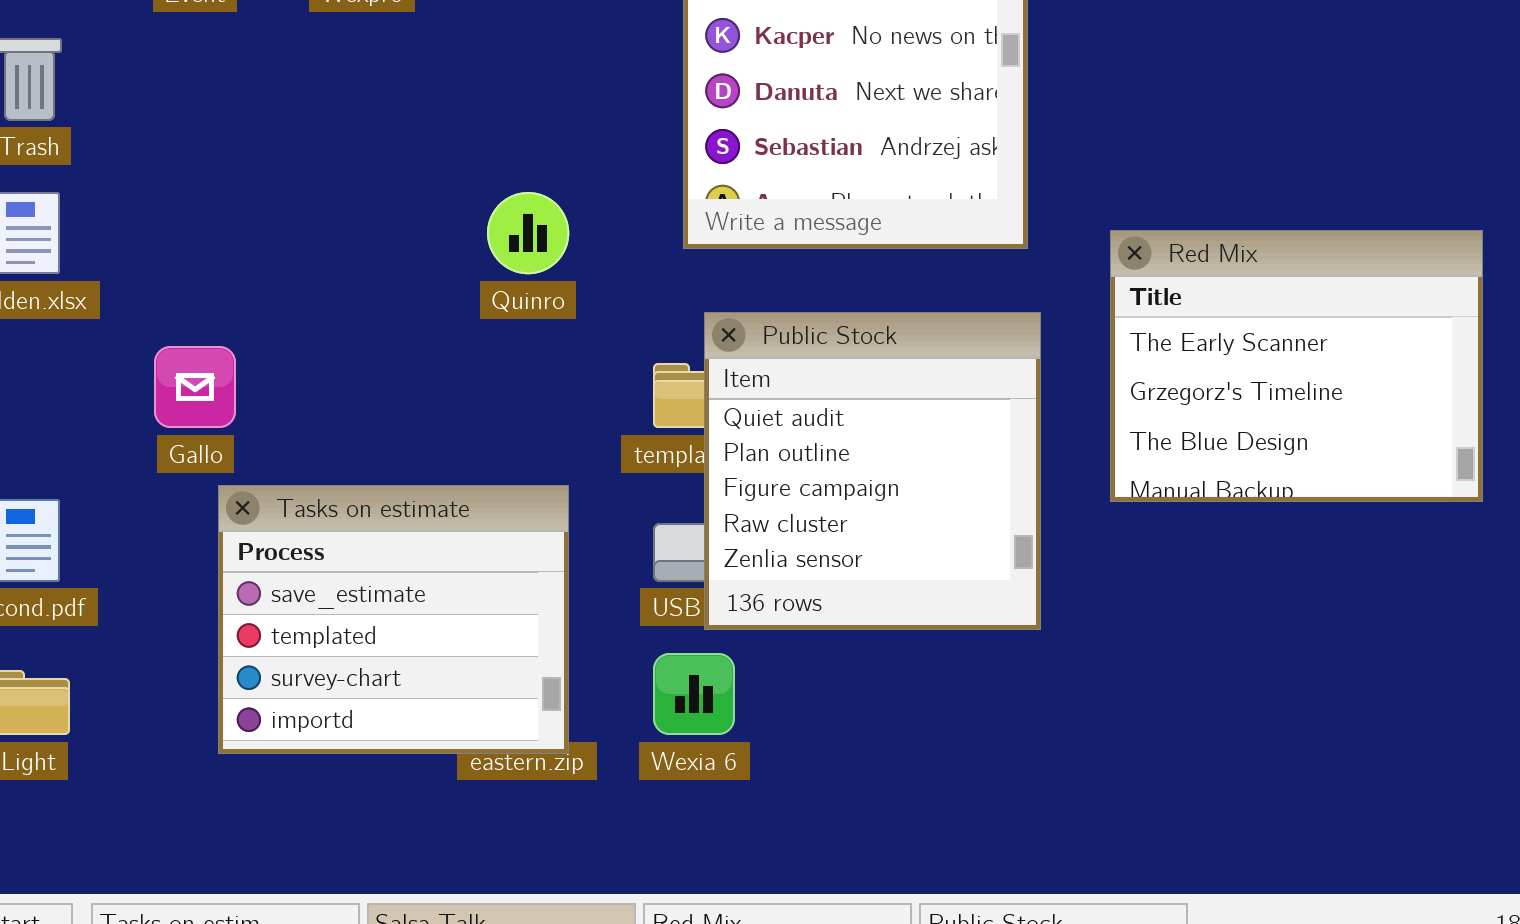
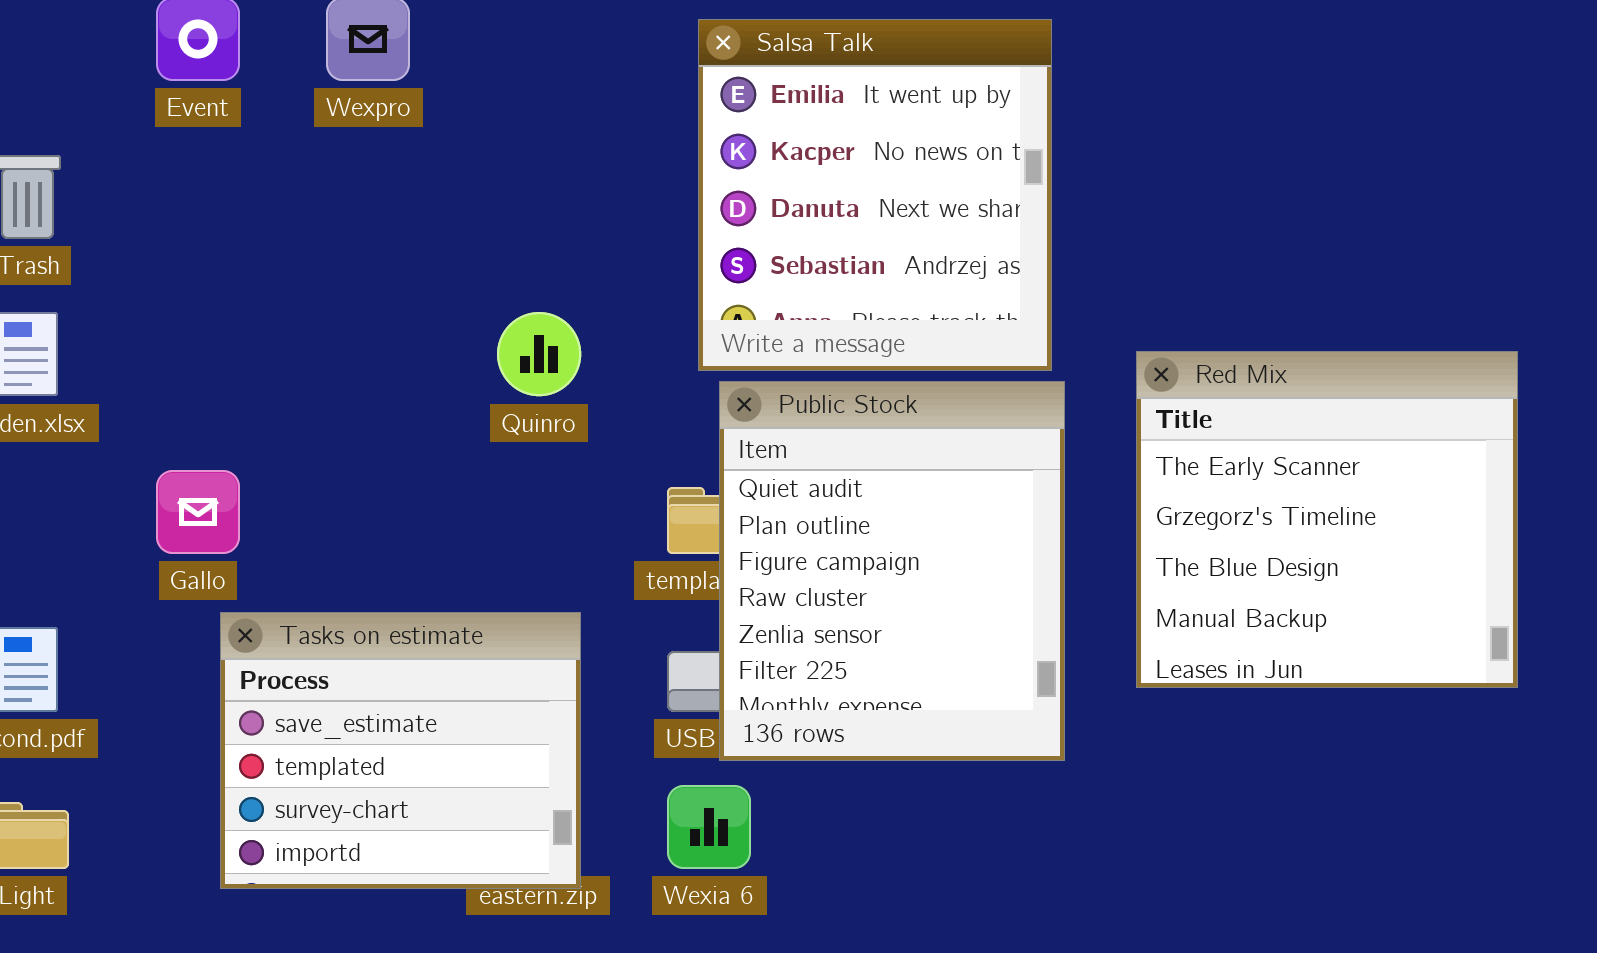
Red Mix: [1110,230,1483,502] -> [1136,351,1518,688], resized
Public Stock: [704,312,1041,630] -> [719,381,1065,761], resized

